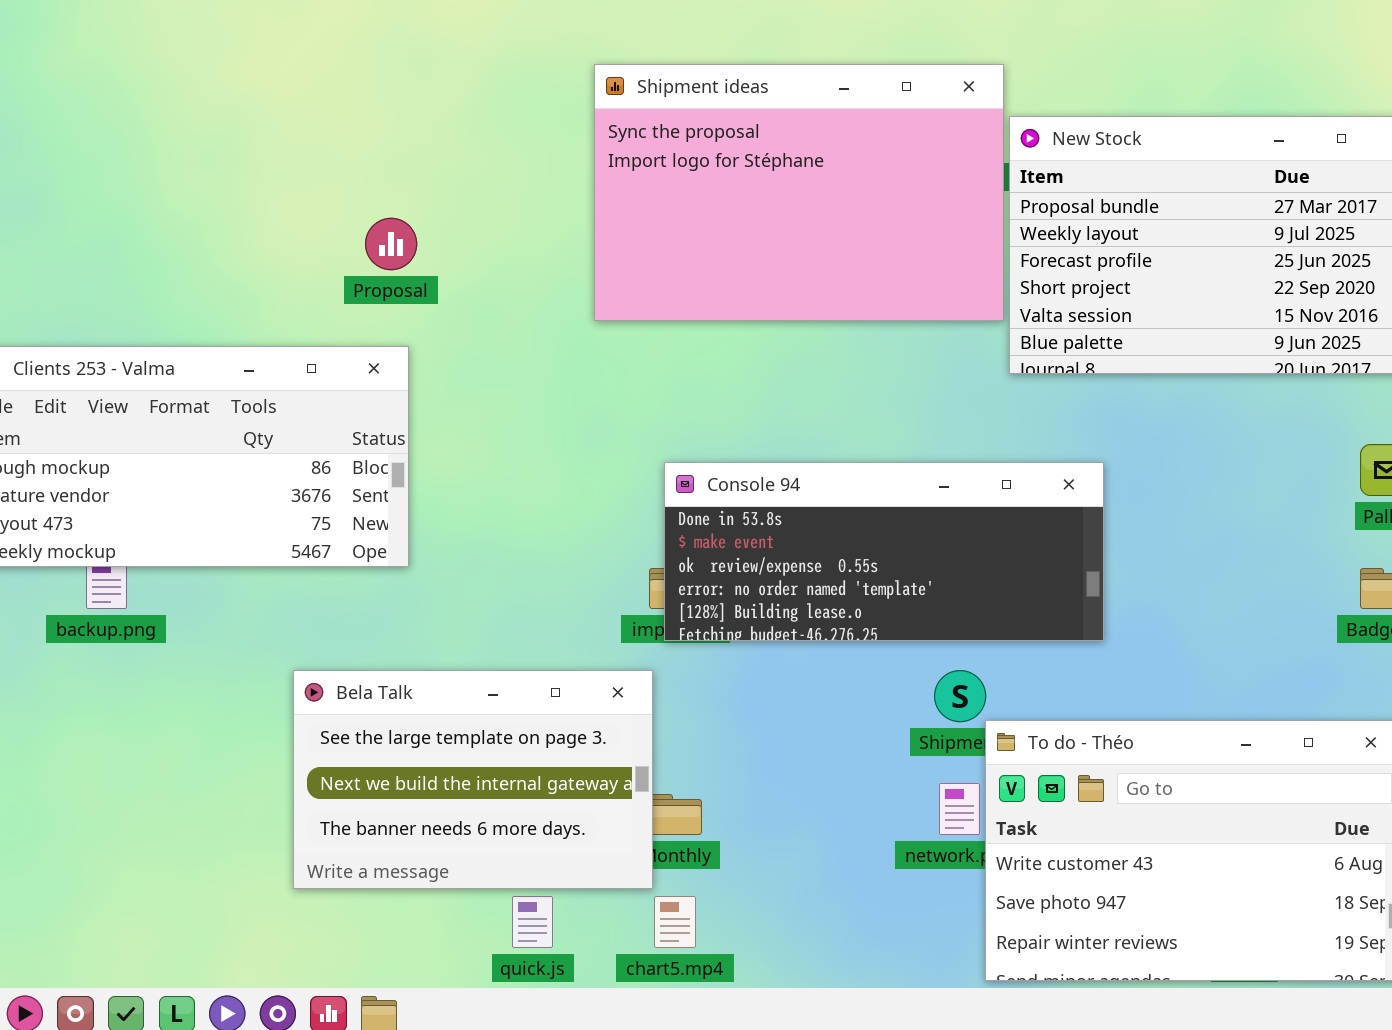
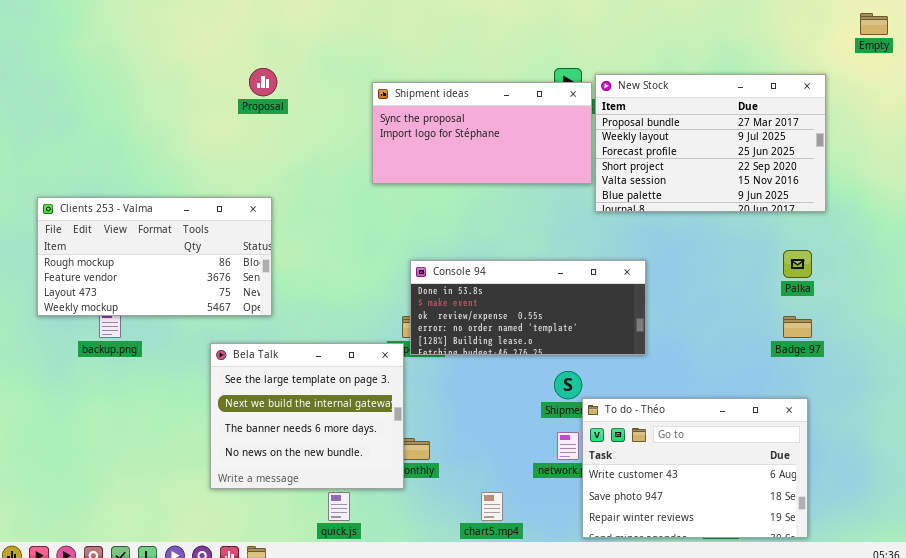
Shipment ideas: [594,64,1004,321] -> [372,82,592,184], resized
Proposal: [365,218,417,270] -> [249,68,277,96], moved
Bela Talk: [293,670,653,889] -> [210,343,404,489], resized
chart5.mp4: [654,896,696,948] -> [481,492,503,521], moved

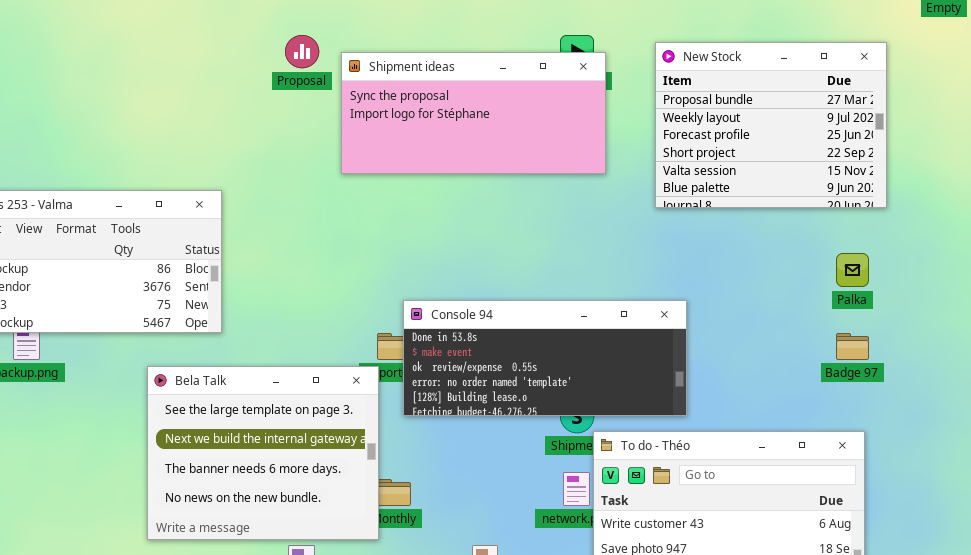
Proposal: [249,68,277,96] -> [285,35,319,68], moved
New Stock: [595,74,826,212] -> [655,42,887,208], resized
Console 94: [410,260,646,355] -> [403,300,687,416], moved

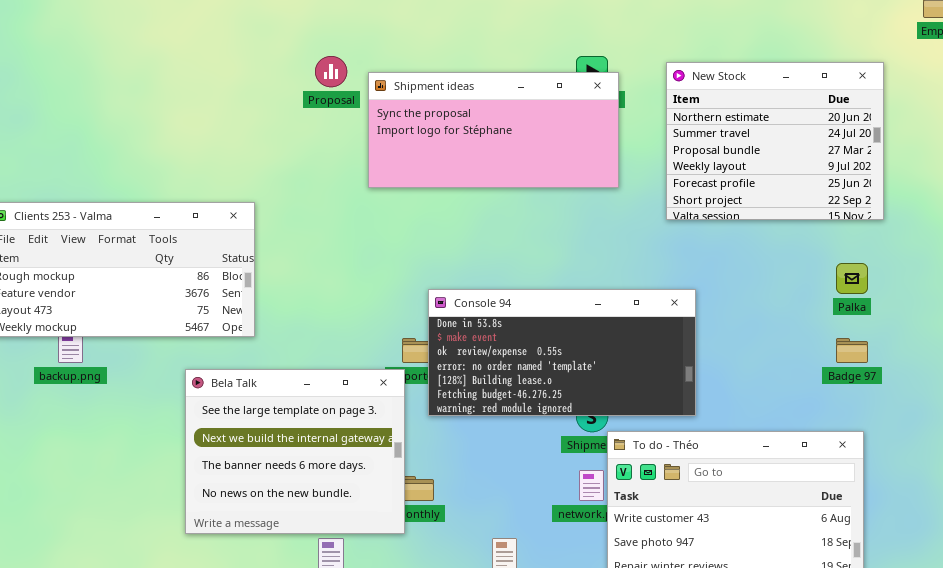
New Stock: [655,42,887,208] -> [666,62,884,220], scrolled up 2 rows
Console 94: [403,300,687,416] -> [428,289,696,416], resized

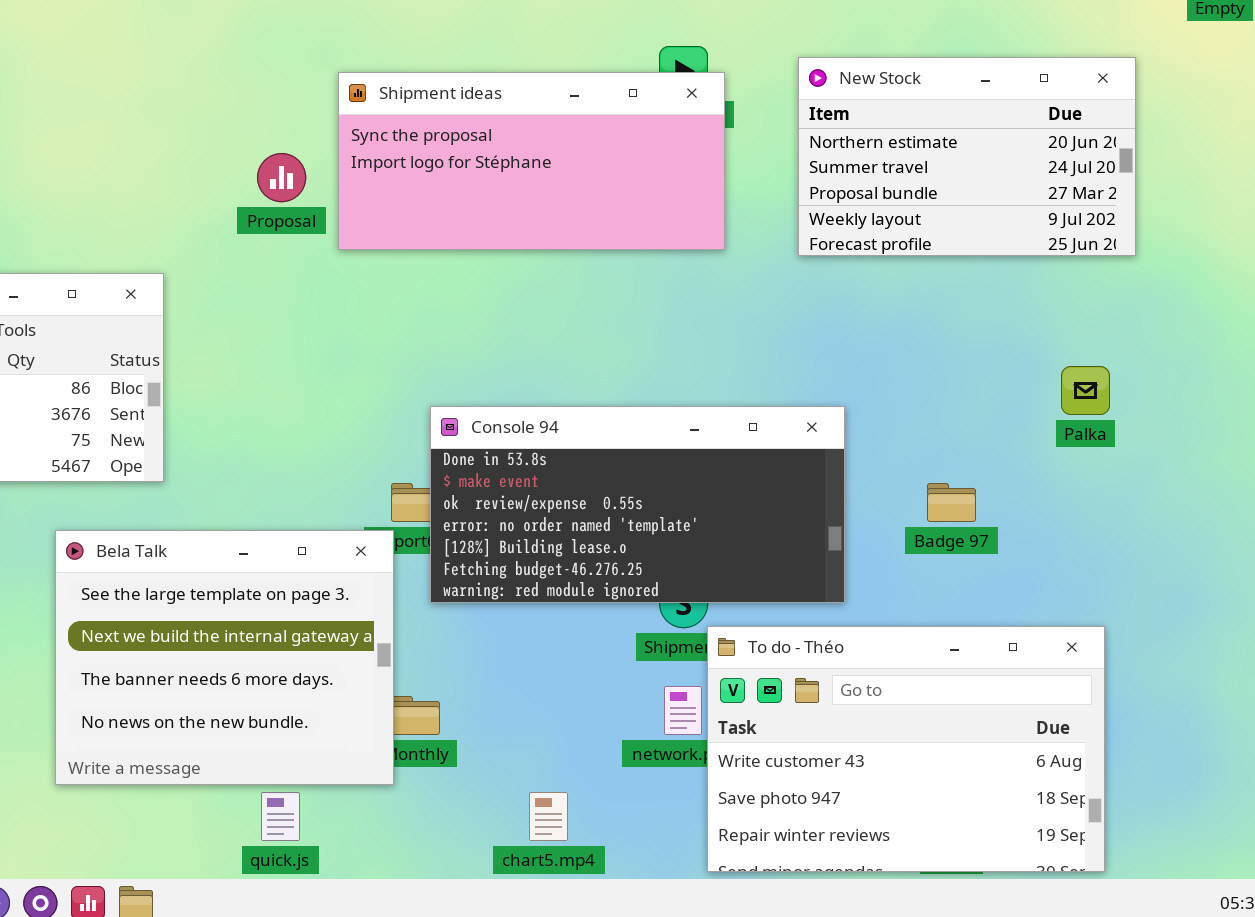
Proposal: [315,56,347,87] -> [257,153,306,202], moved
New Stock: [666,62,884,220] -> [798,57,1136,256], resized
Badge 97: [836,338,868,363] -> [927,483,976,522], moved

